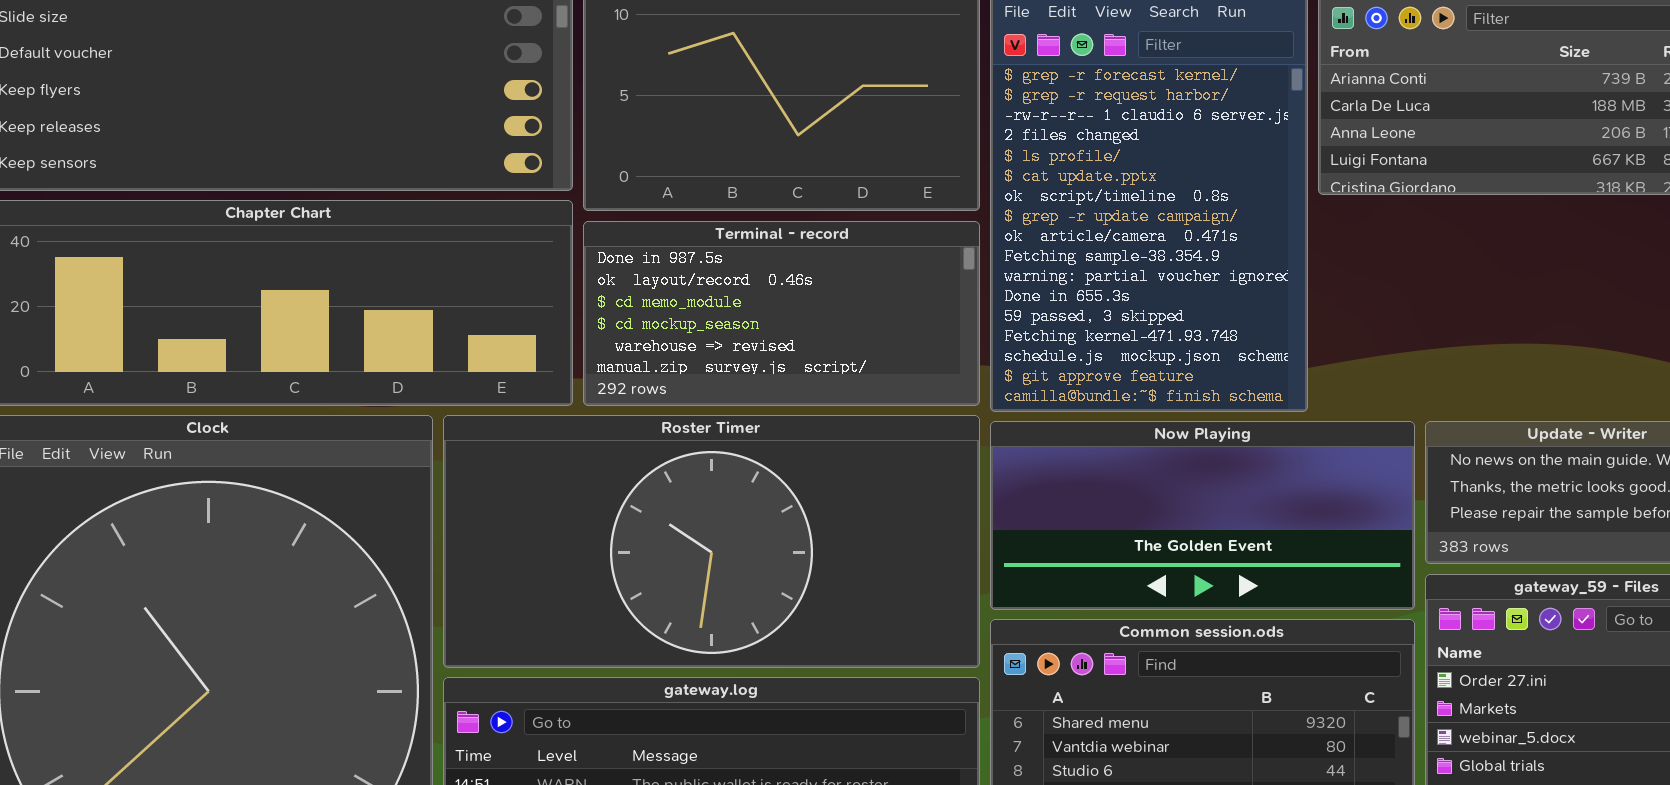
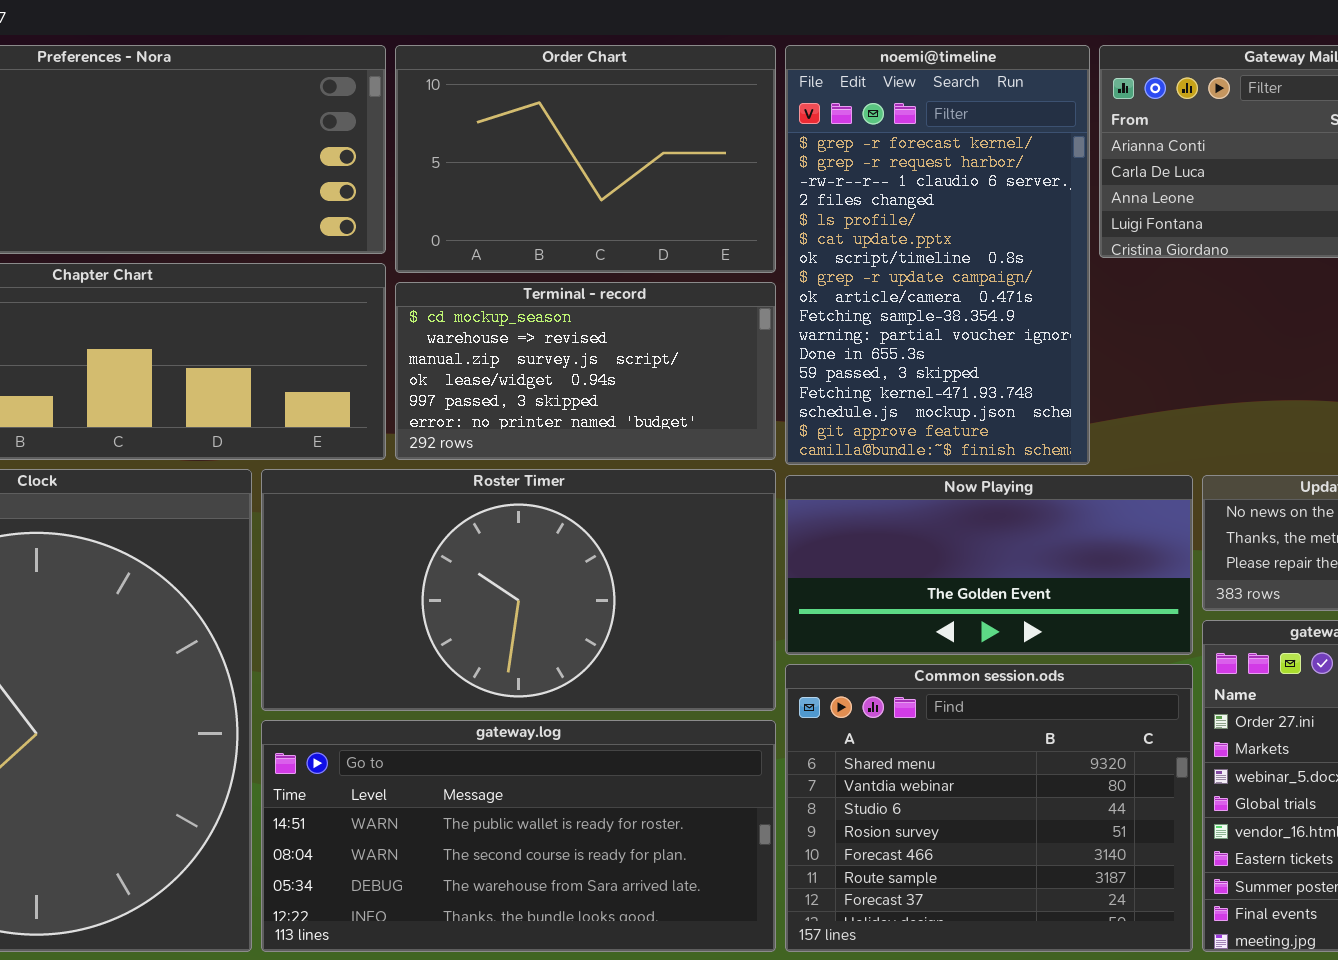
Terminal - record: [583,221,980,406] -> [395,282,776,460], scrolled down 3 rows

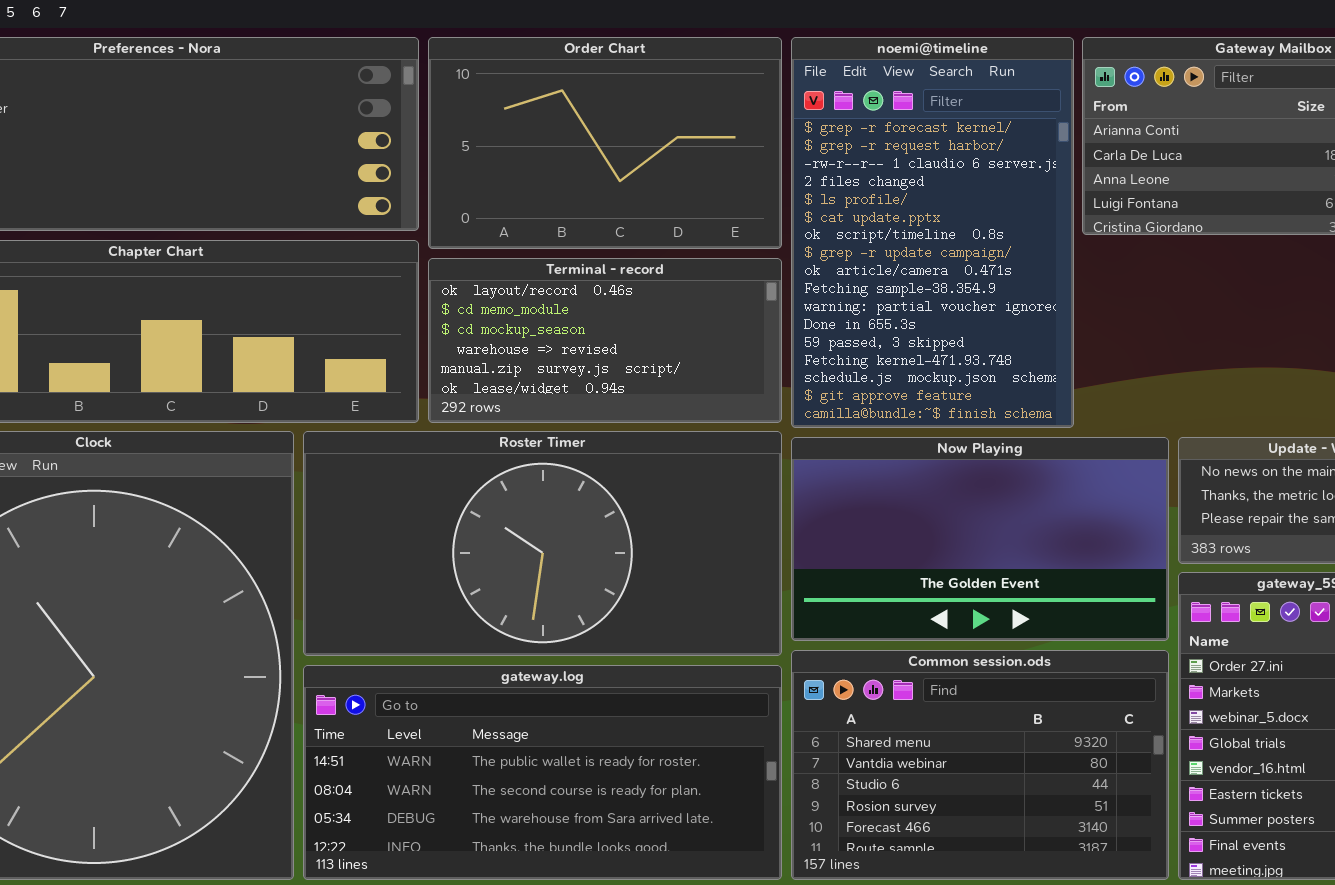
Terminal - record: [395,282,776,460] -> [428,258,782,423], scrolled up 2 rows
Now Playing: [785,475,1193,655] -> [791,437,1169,641], resized
Common session.ods: [785,664,1193,952] -> [791,650,1169,880], resized

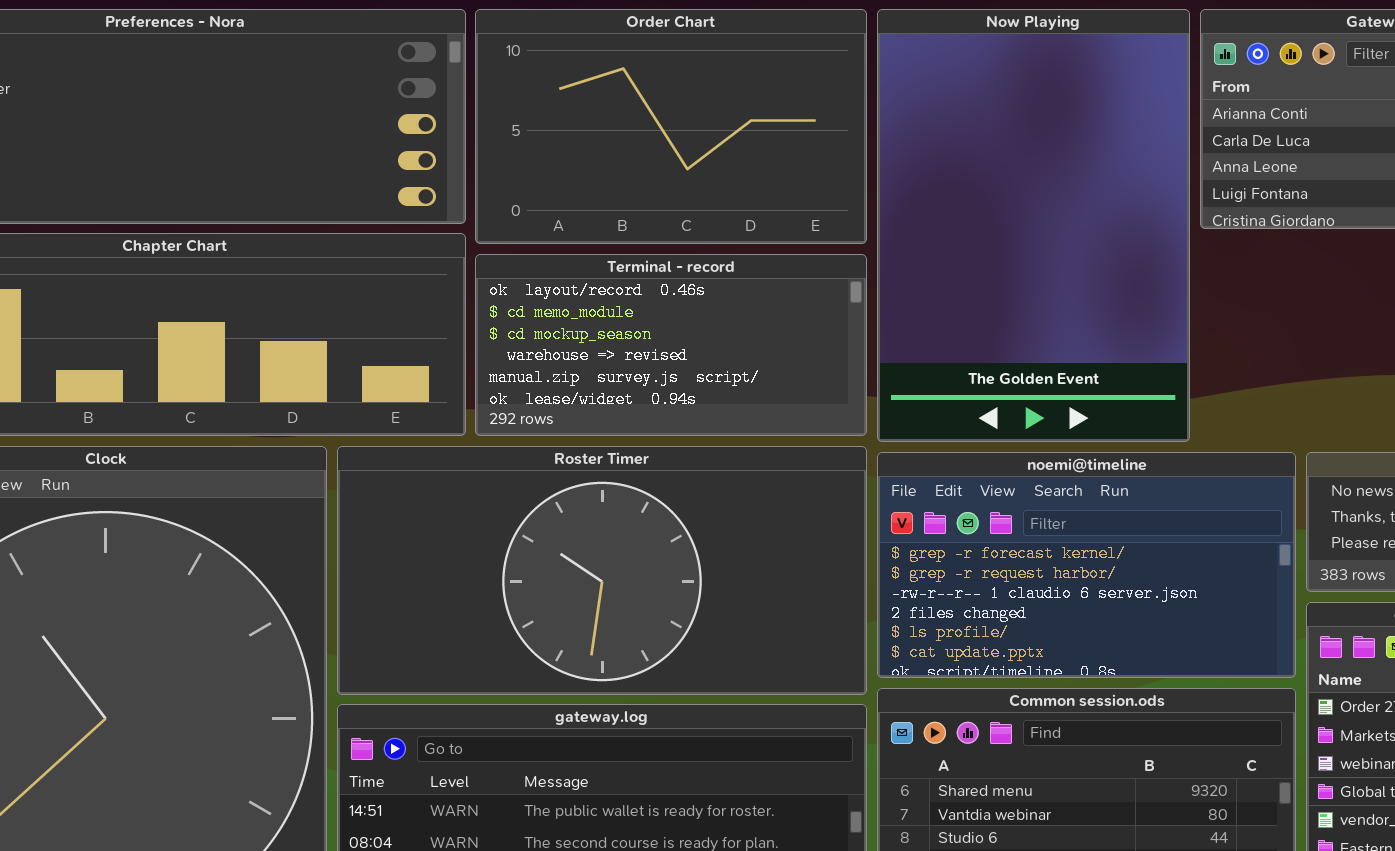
noemi@timeline: [791,37,1074,428] -> [877,452,1296,678], moved, resized
Now Playing: [791,437,1169,641] -> [877,9,1190,442], moved, resized

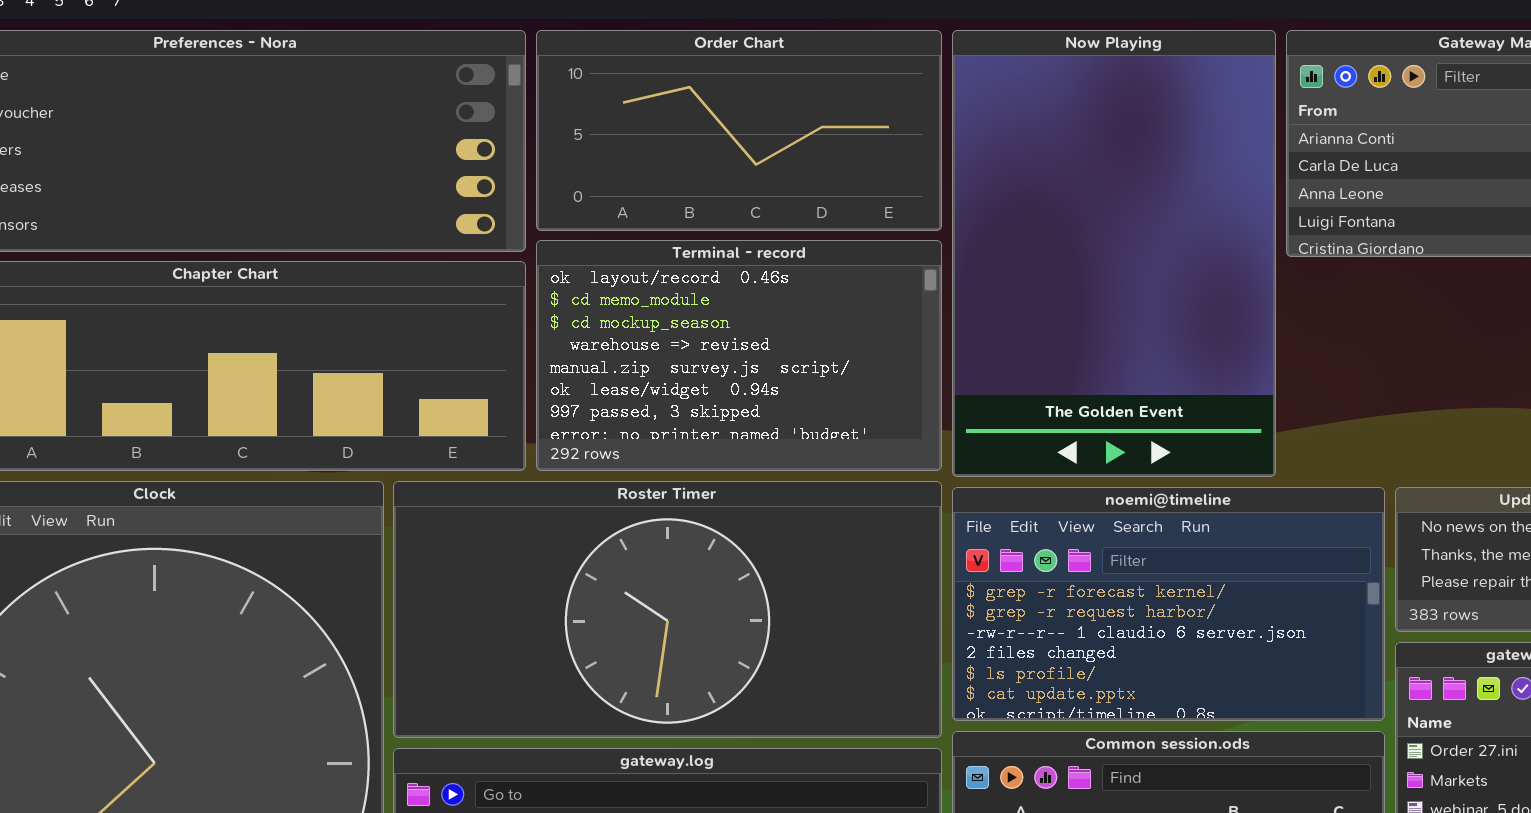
Order Chart: [475,9,867,244] -> [536,30,942,231], resized
Terminal - record: [475,254,867,436] -> [536,240,942,471], resized

